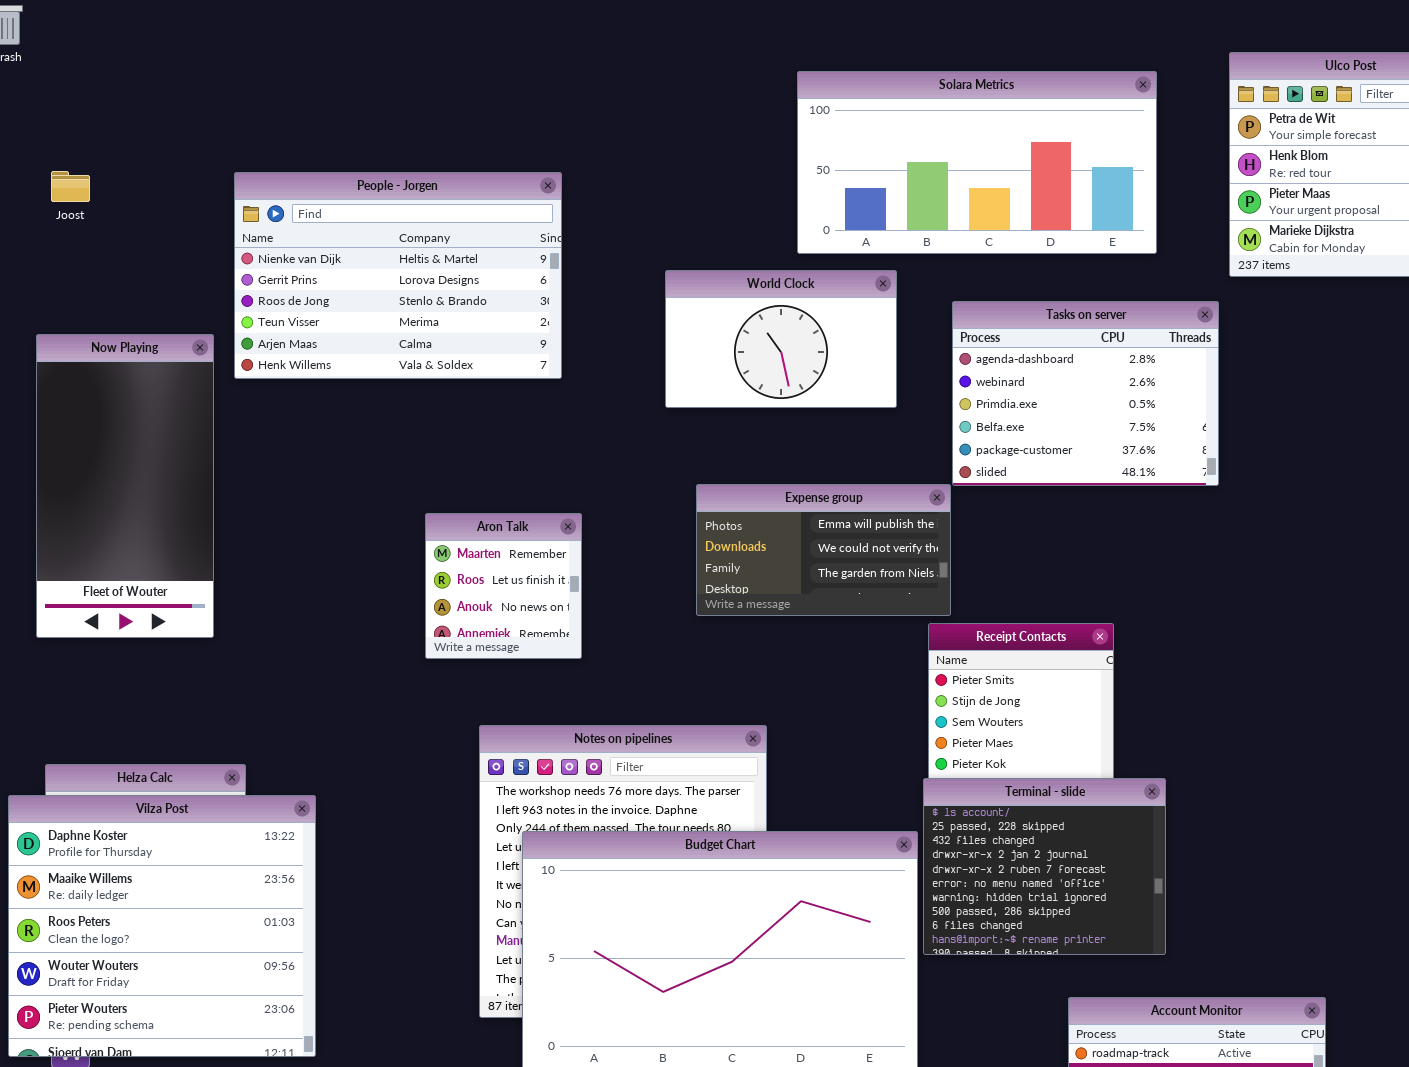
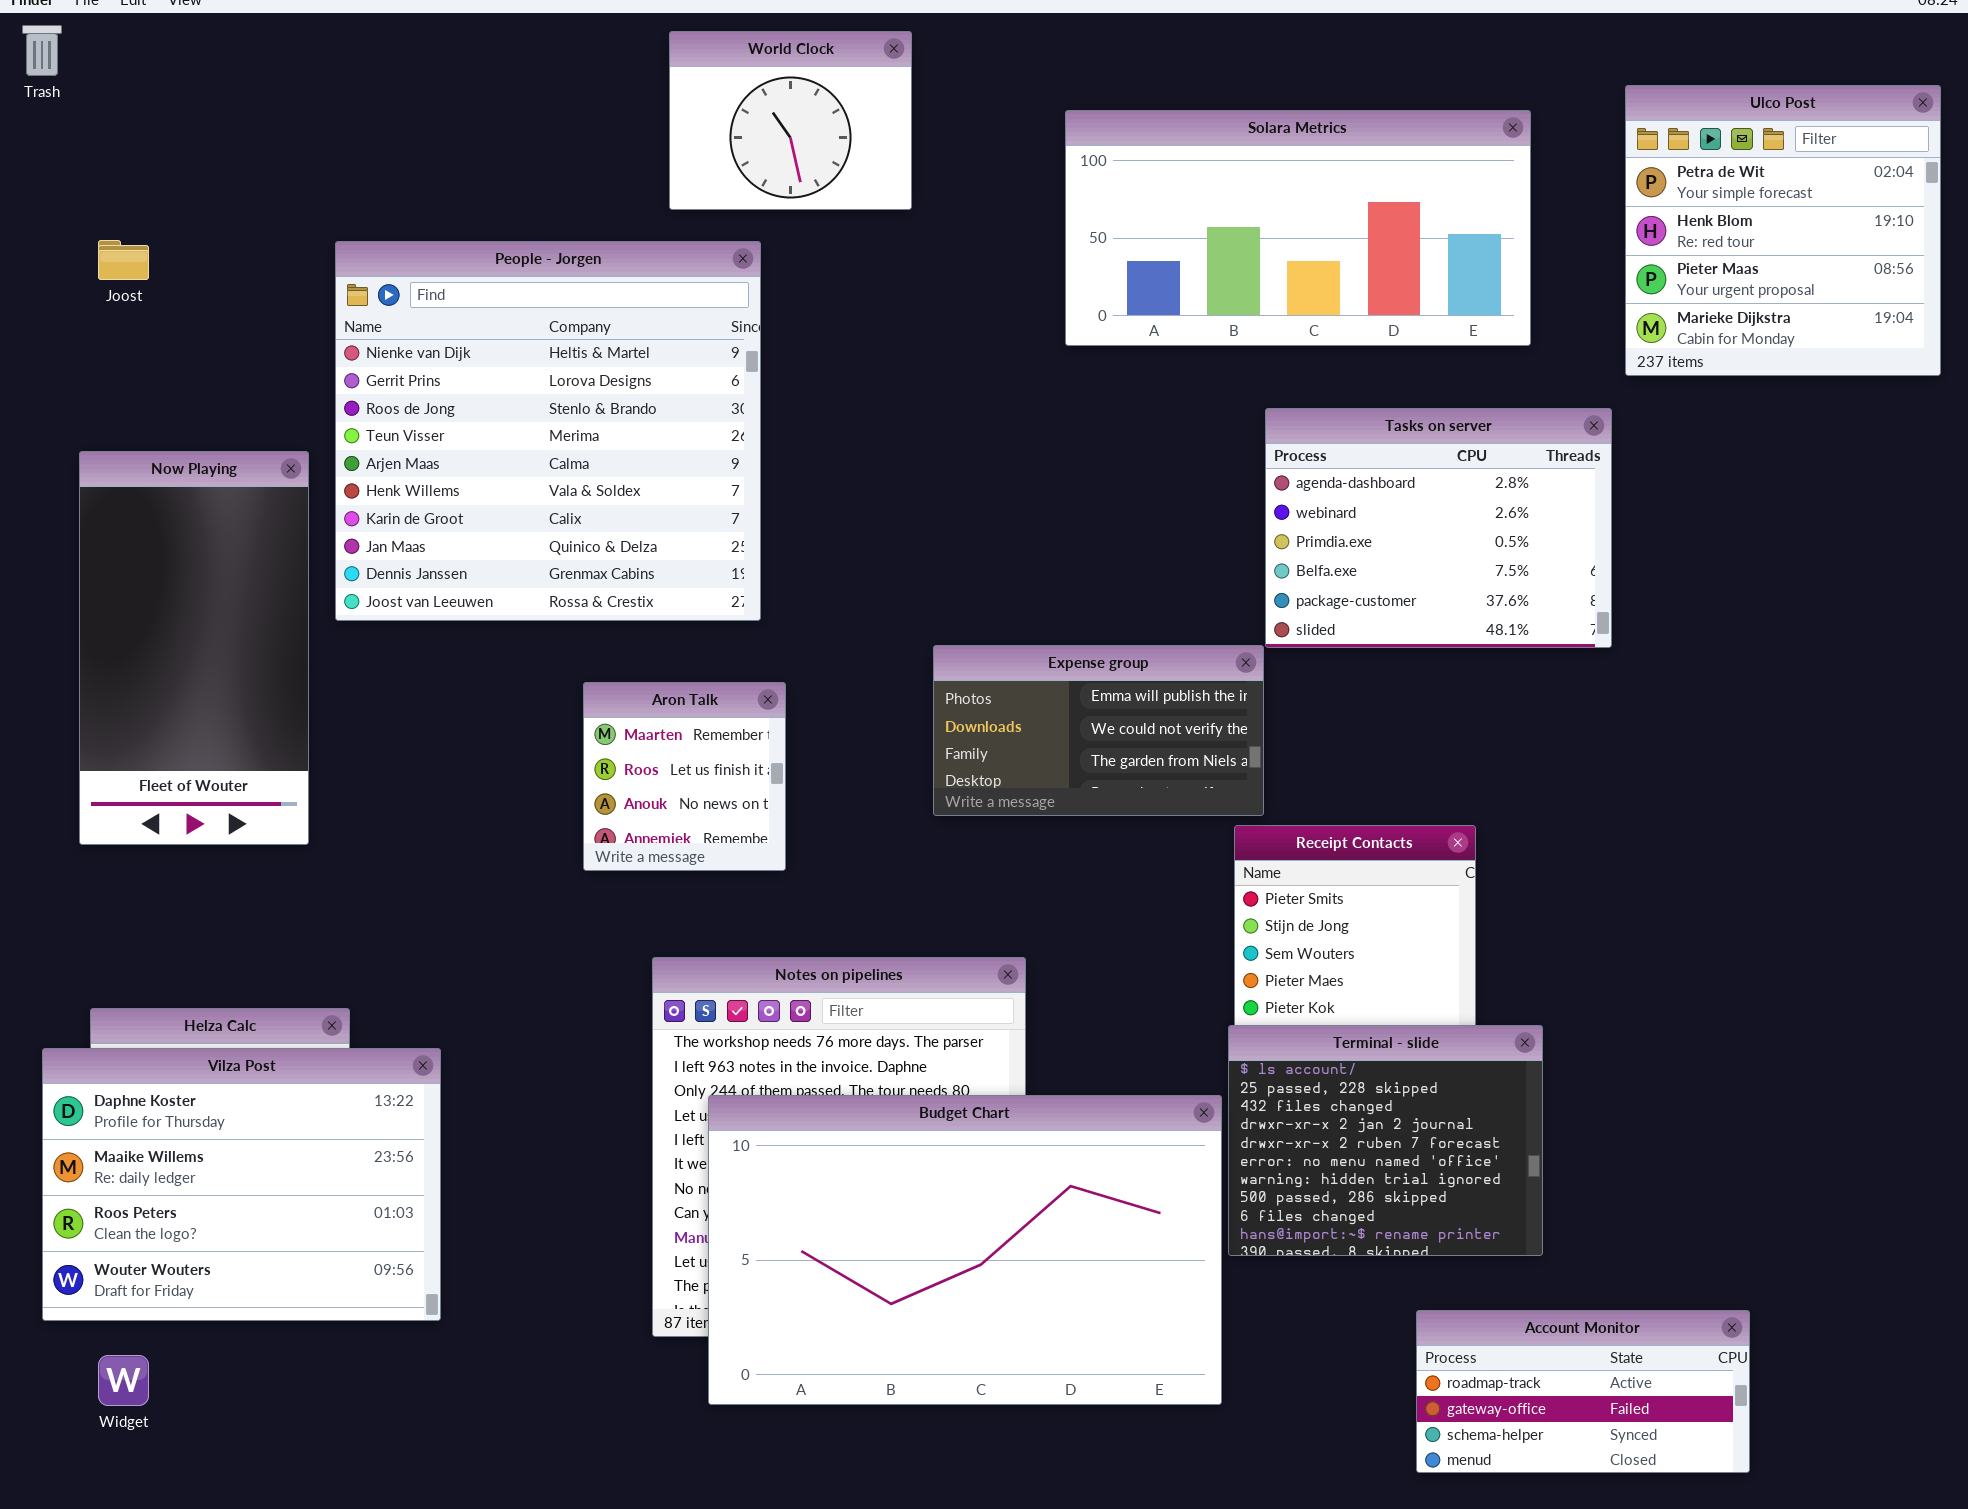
People - Jorgen: [234,172,562,379] -> [335,241,761,621], resized
World Clock: [665,270,897,408] -> [669,31,912,210], moved, resized
Vilza Post: [8,795,316,1057] -> [42,1048,441,1321], resized

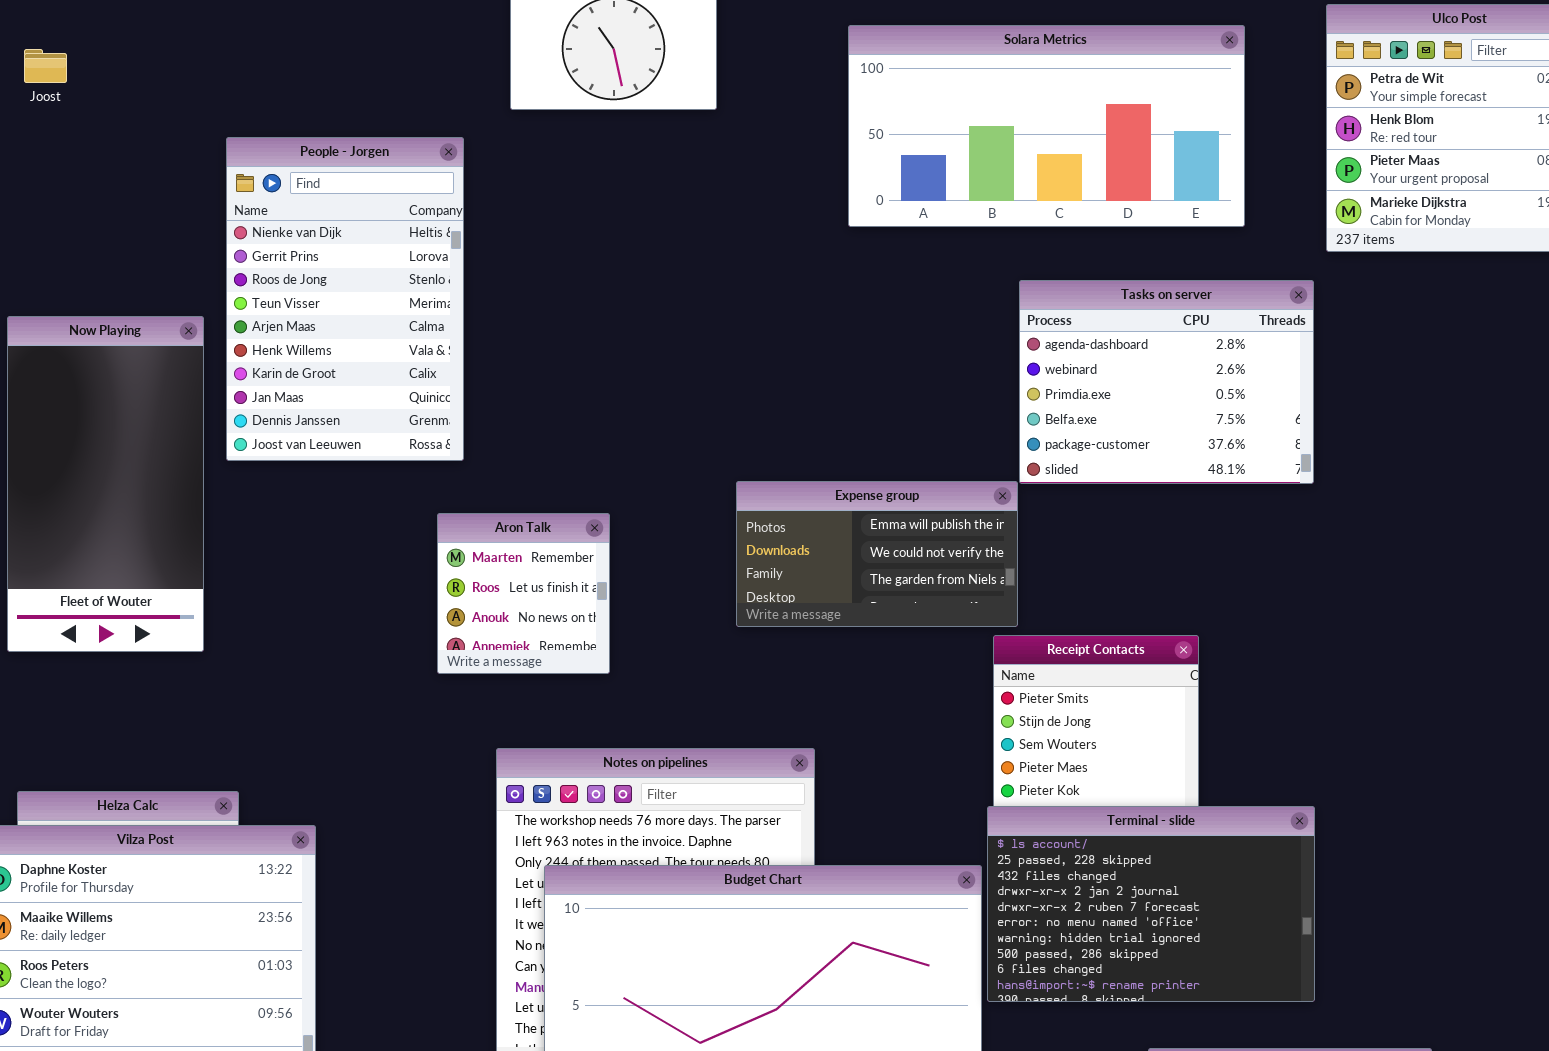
Joost: [98,240,149,280] -> [24,49,67,83], moved
People - Jorgen: [335,241,761,621] -> [226,137,464,461], resized
Terminal - slide: [1228,1025,1543,1256] -> [987,806,1315,1002], resized

